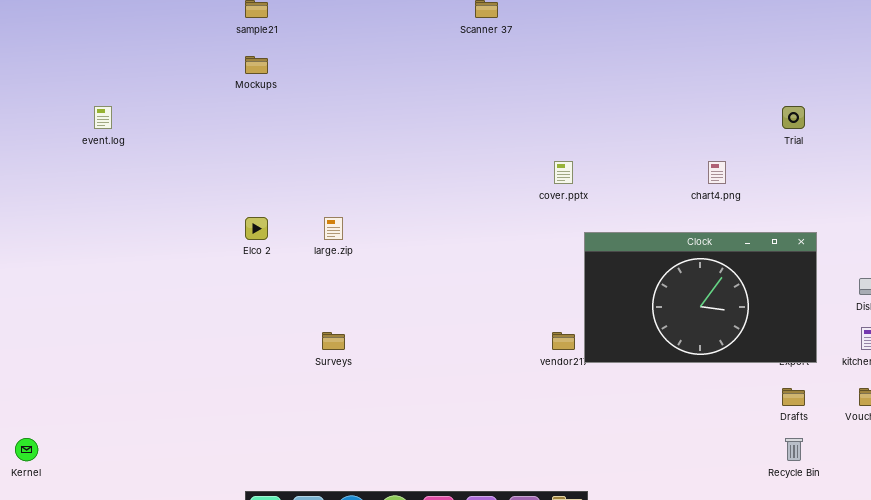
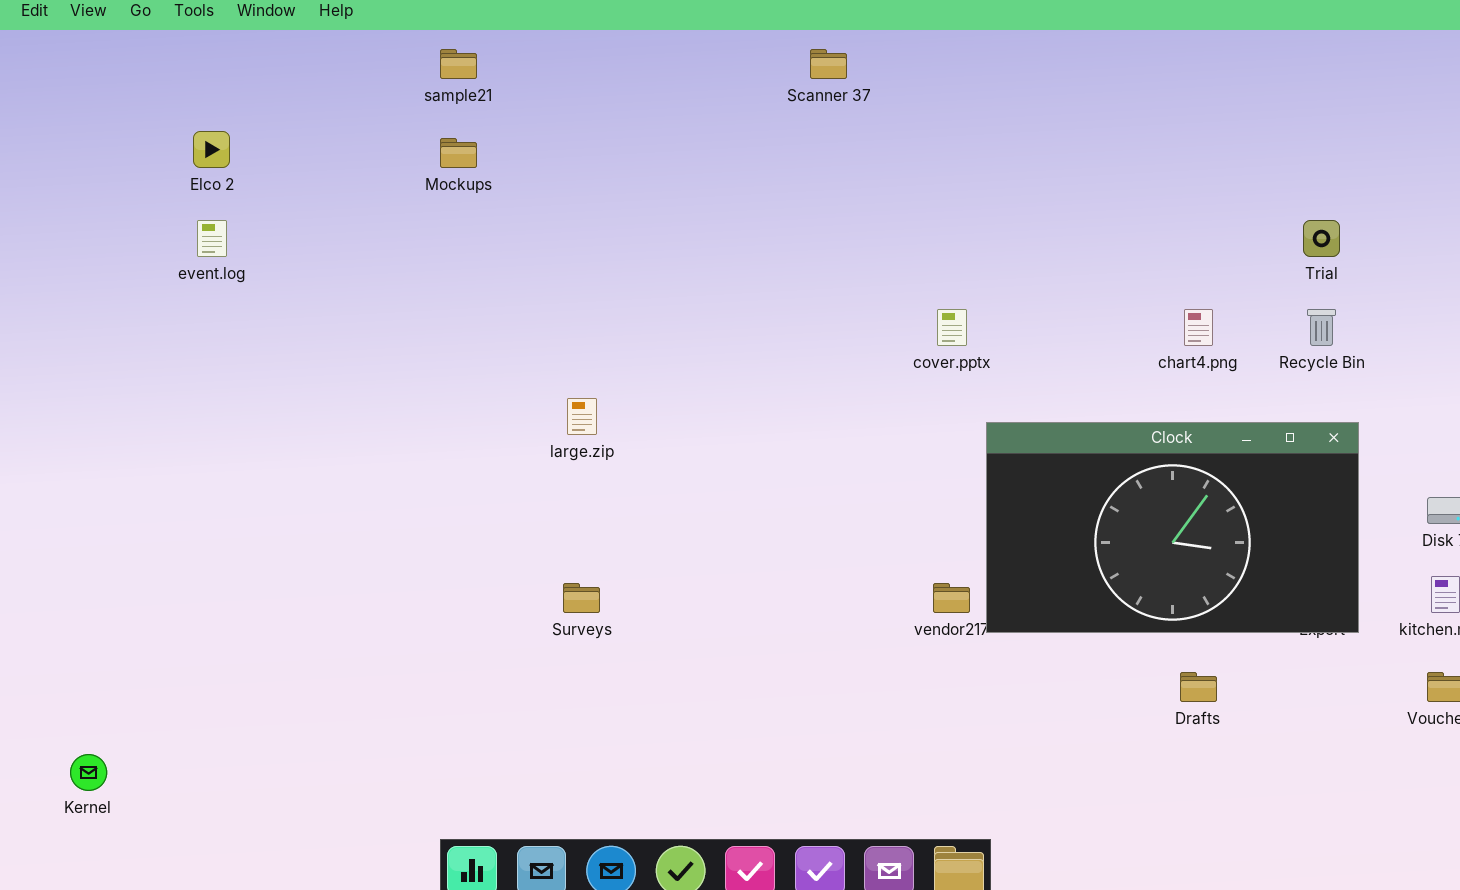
Elco 2: [245,217,268,240] -> [193,131,230,168], moved
Drafts: [782,388,805,406] -> [1180,672,1217,702], moved
Recycle Bin: [785,438,803,461] -> [1307,309,1336,346], moved

